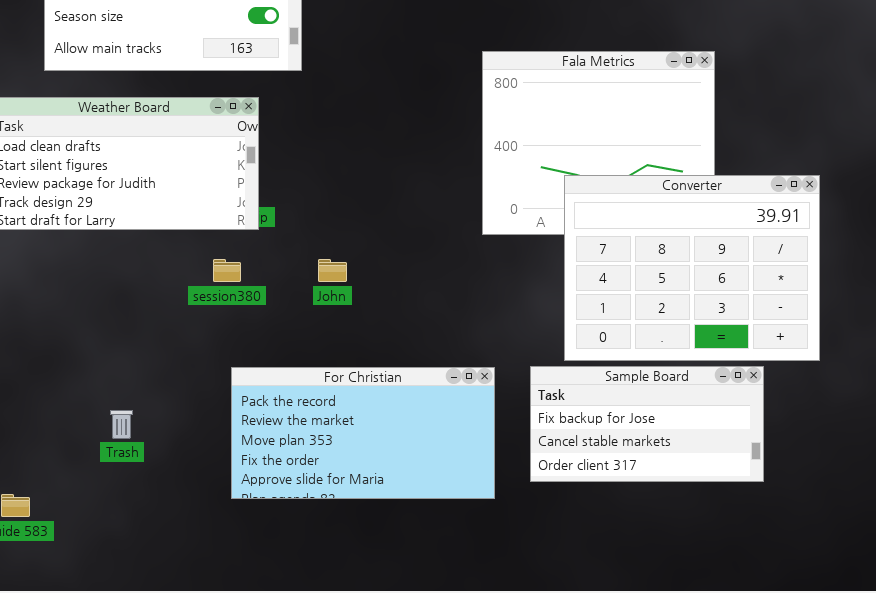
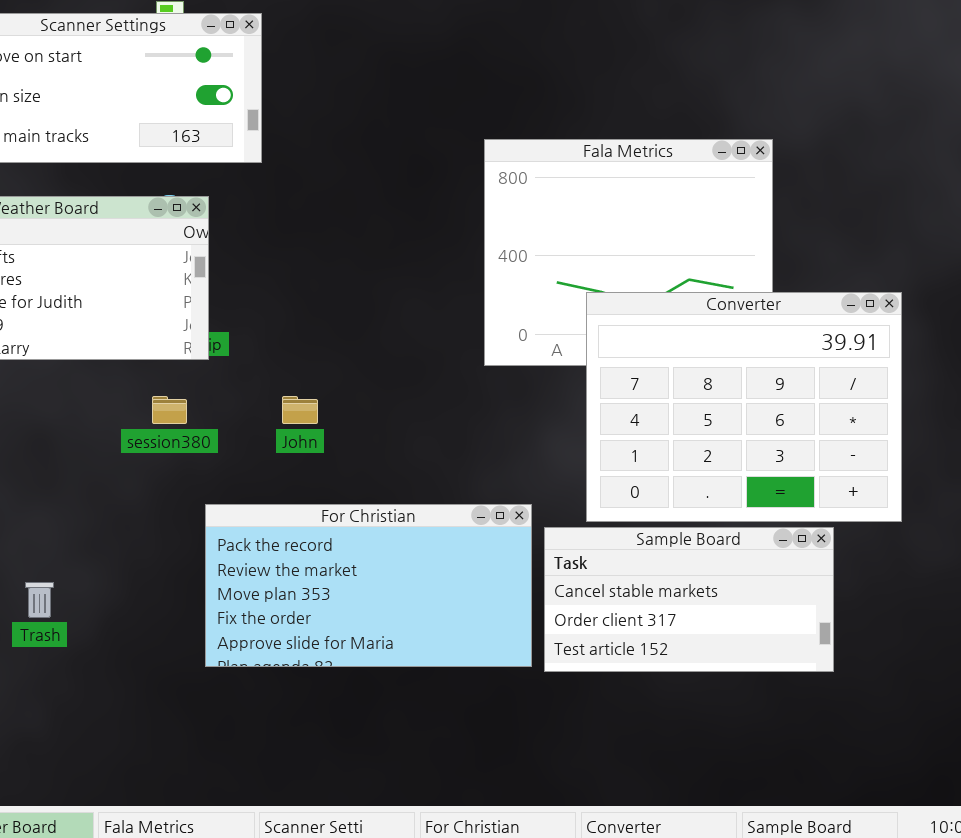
Sample Board: [530,366,764,482] -> [544,527,834,672], scrolled down 1 row
For Christian: [231,367,495,499] -> [205,504,532,667], moved

